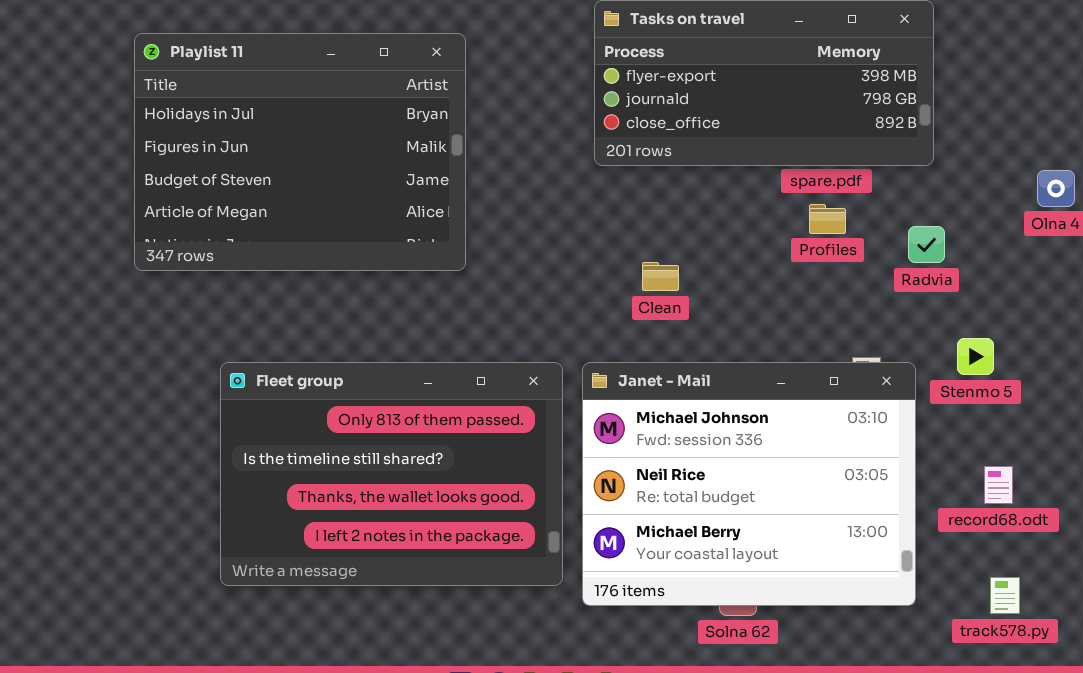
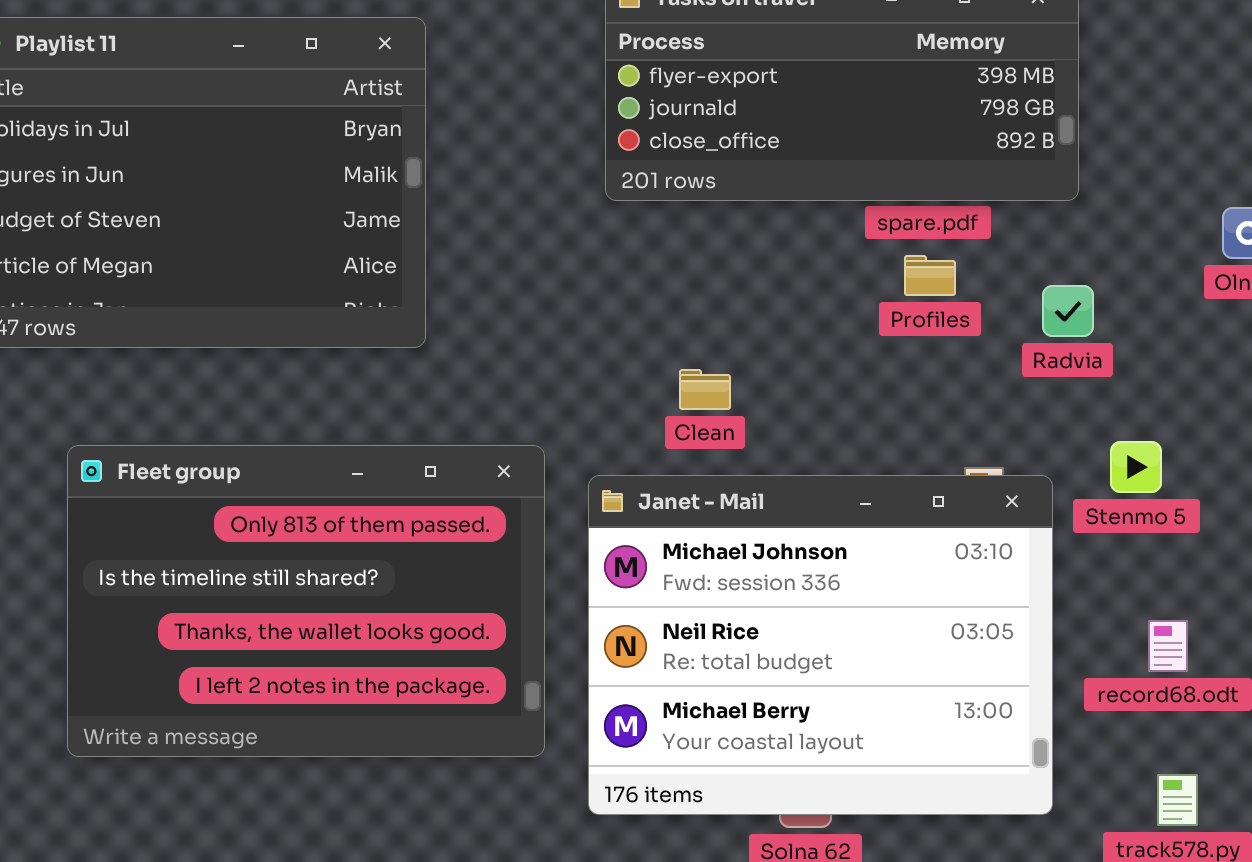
Clean: [642,262,679,291] -> [679,369,731,410], moved
Fleet group: [220,362,563,586] -> [67,445,545,757], moved

